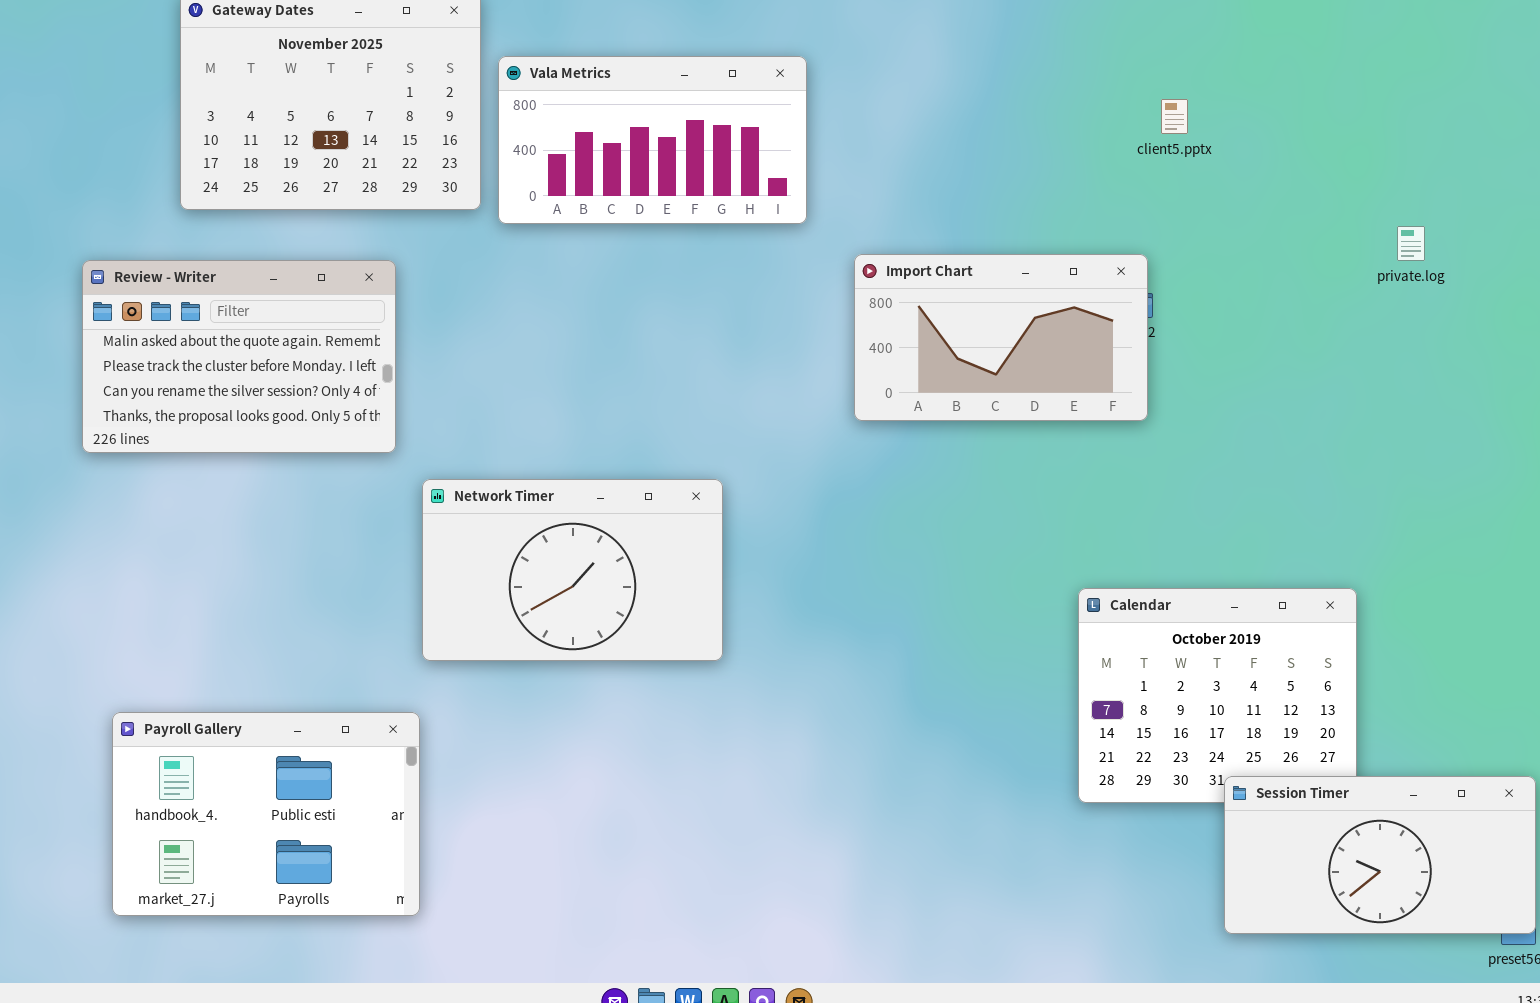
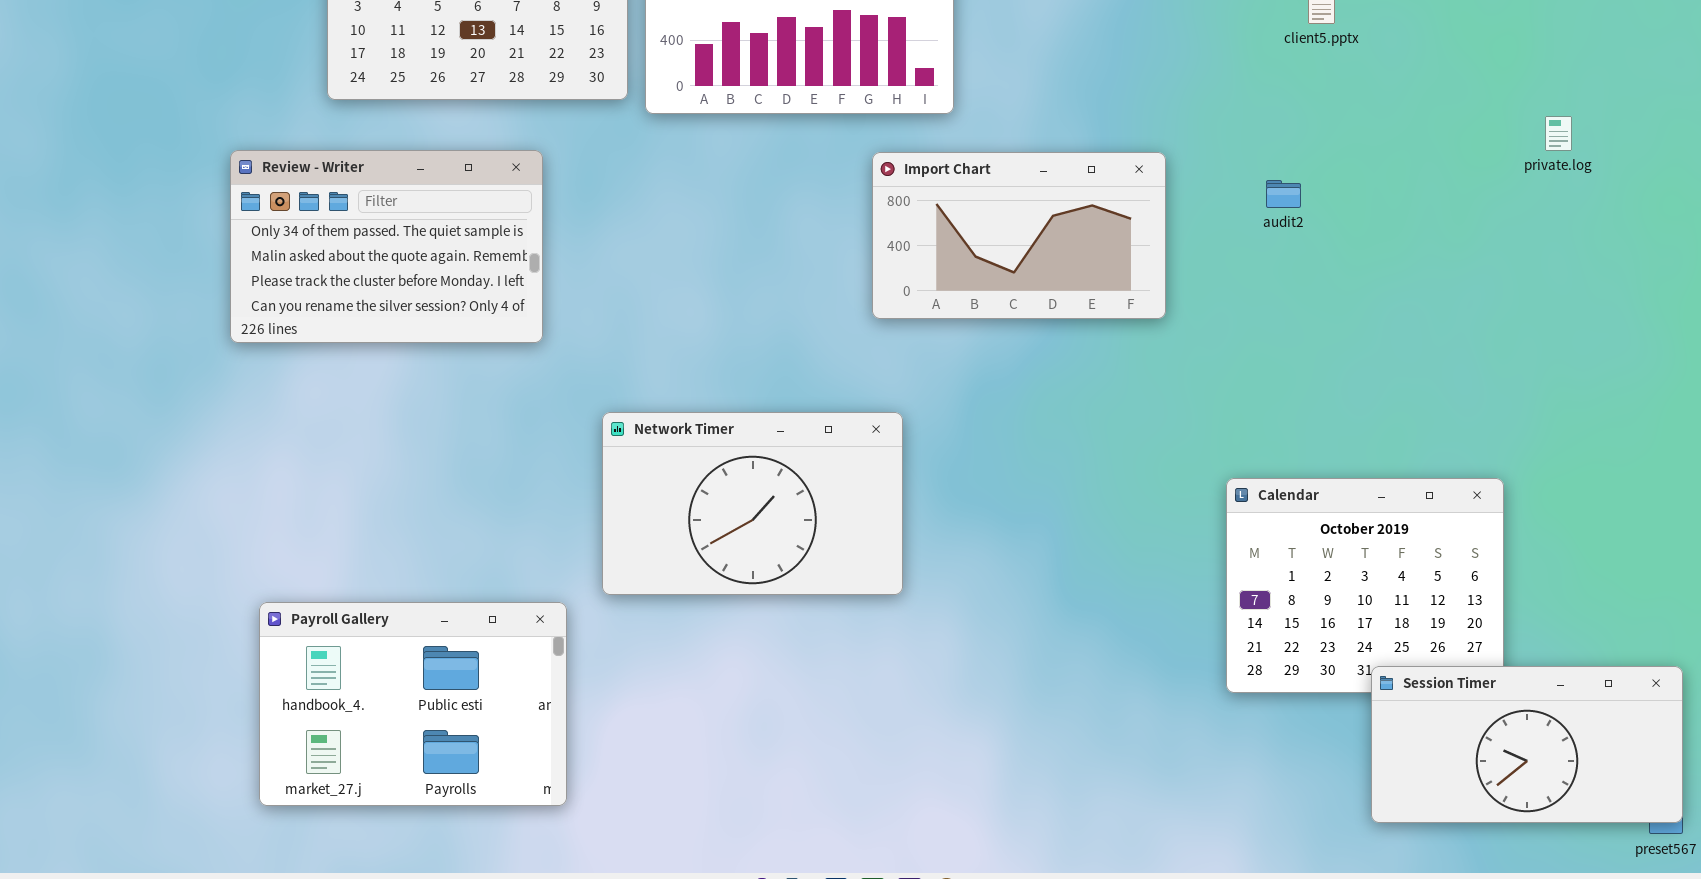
Import Chart: [854,254,1148,421] -> [872,152,1166,319], moved
Review - Writer: [82,260,396,453] -> [230,150,543,343], scrolled up 1 row
Network Timer: [422,479,723,661] -> [602,412,903,595], moved

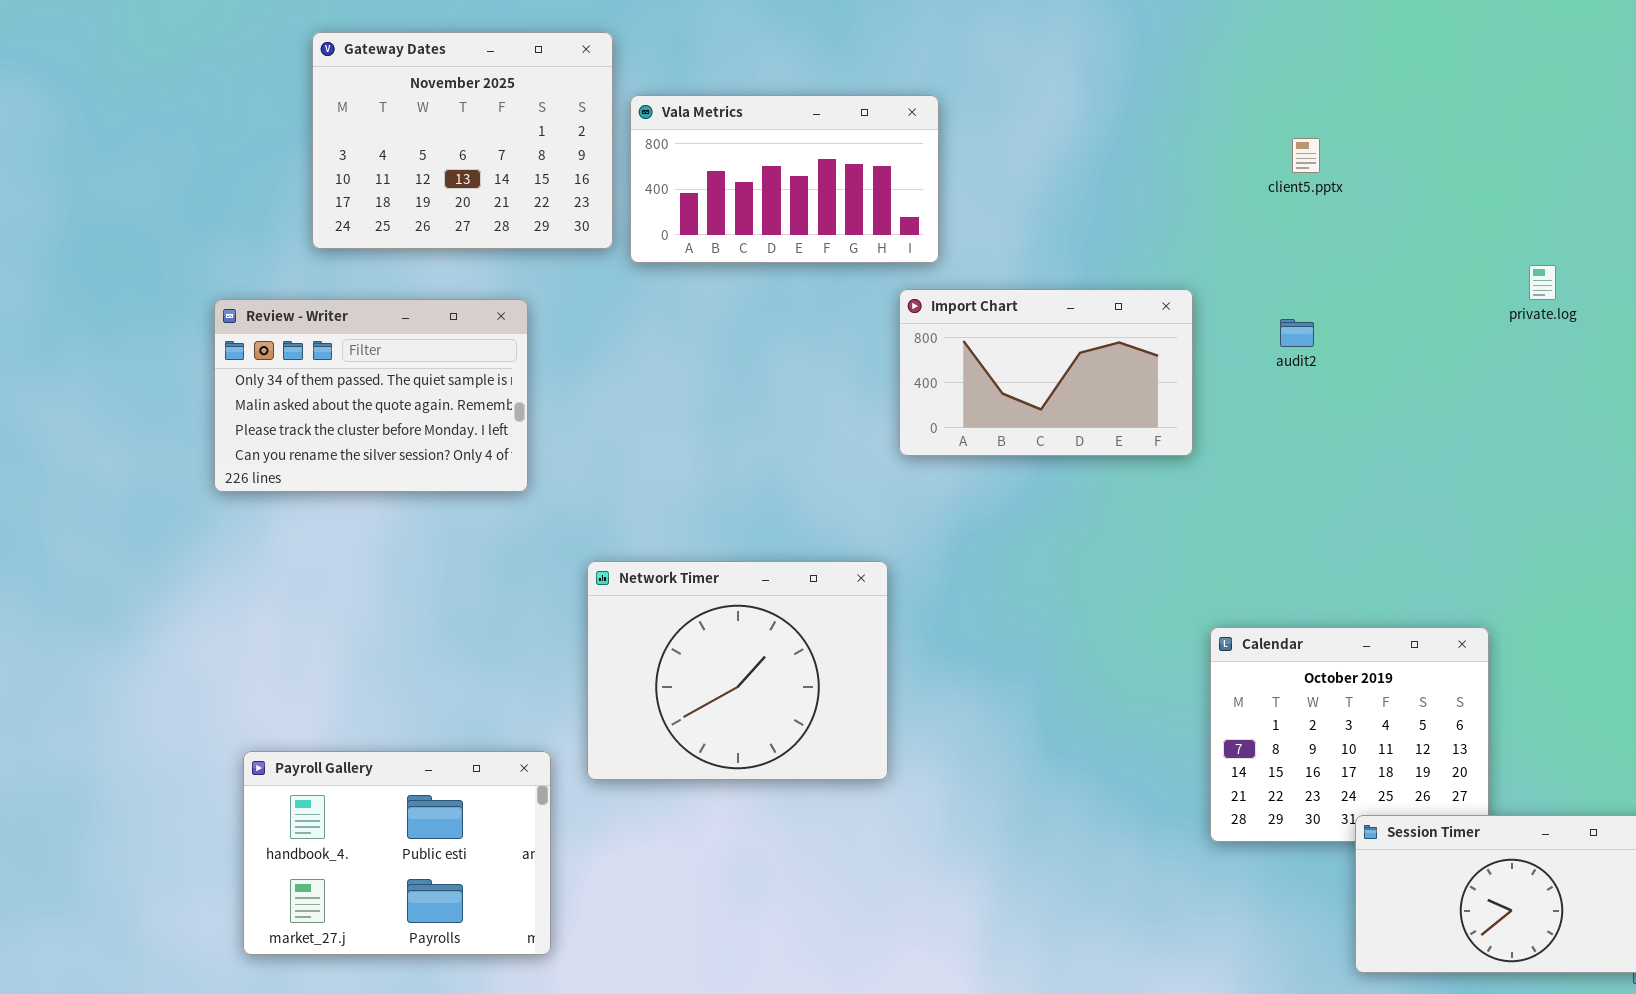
Import Chart: [872,152,1166,319] -> [899,289,1193,456], moved
audit2: [1266,180,1301,208] -> [1280,319,1314,347], moved
Network Timer: [602,412,903,595] -> [587,561,888,780], resized

